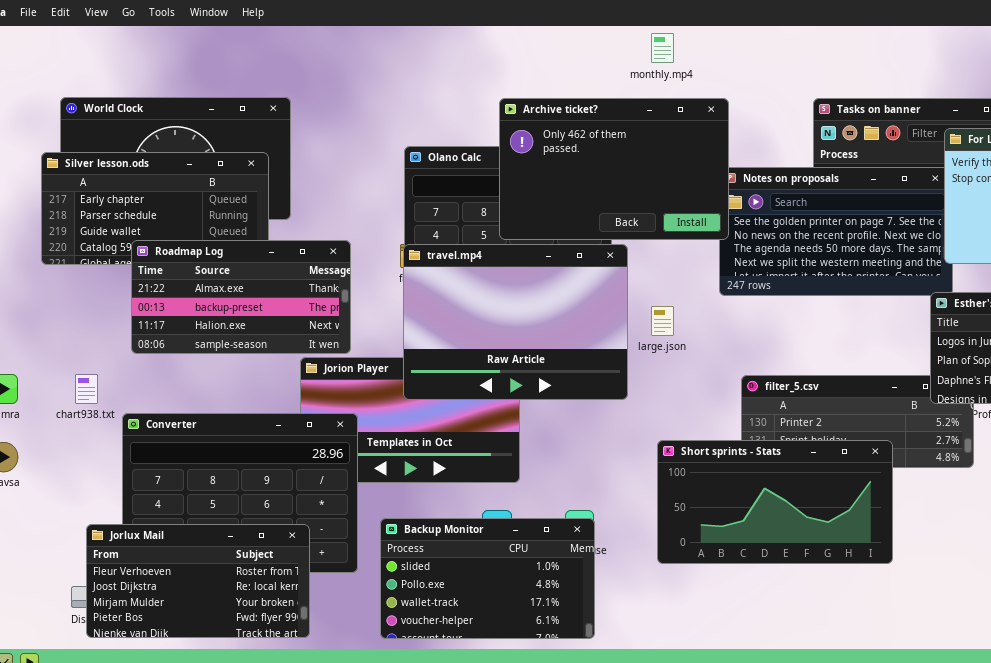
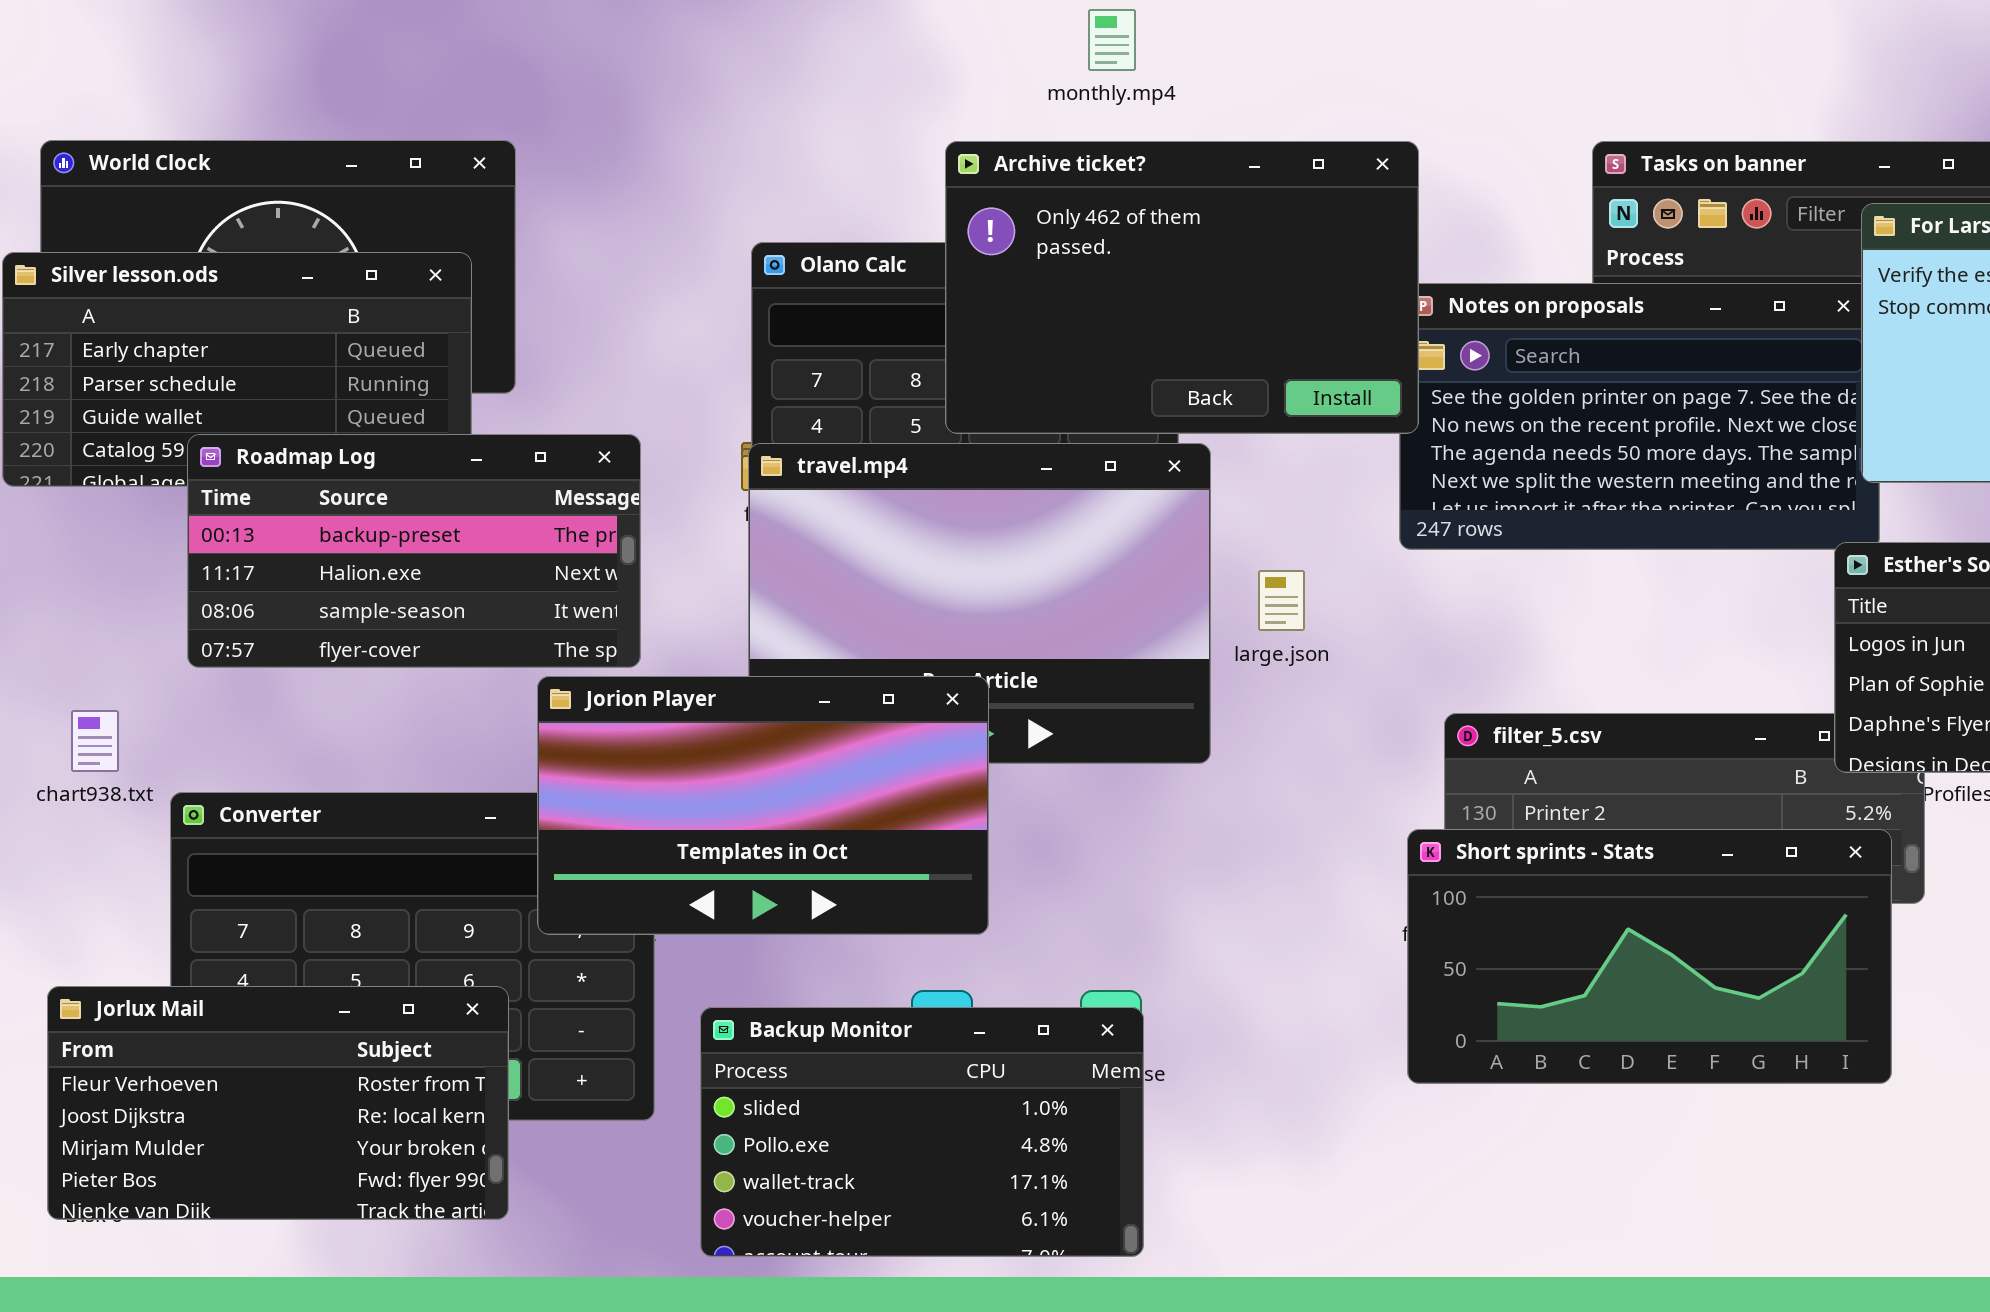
monthly.mp4: [651,33,674,63] -> [1088,9,1136,71], moved
Roadmap Log: [131,240,351,354] -> [187,434,641,668], scrolled down 1 row
Jorion Player: [300,357,520,483] -> [537,676,989,935], raised
Short sprints - Stats: [657,440,893,564] -> [1407,829,1892,1084], moved
Jorlux Mail: [86,524,310,638] -> [47,986,509,1220], moved

